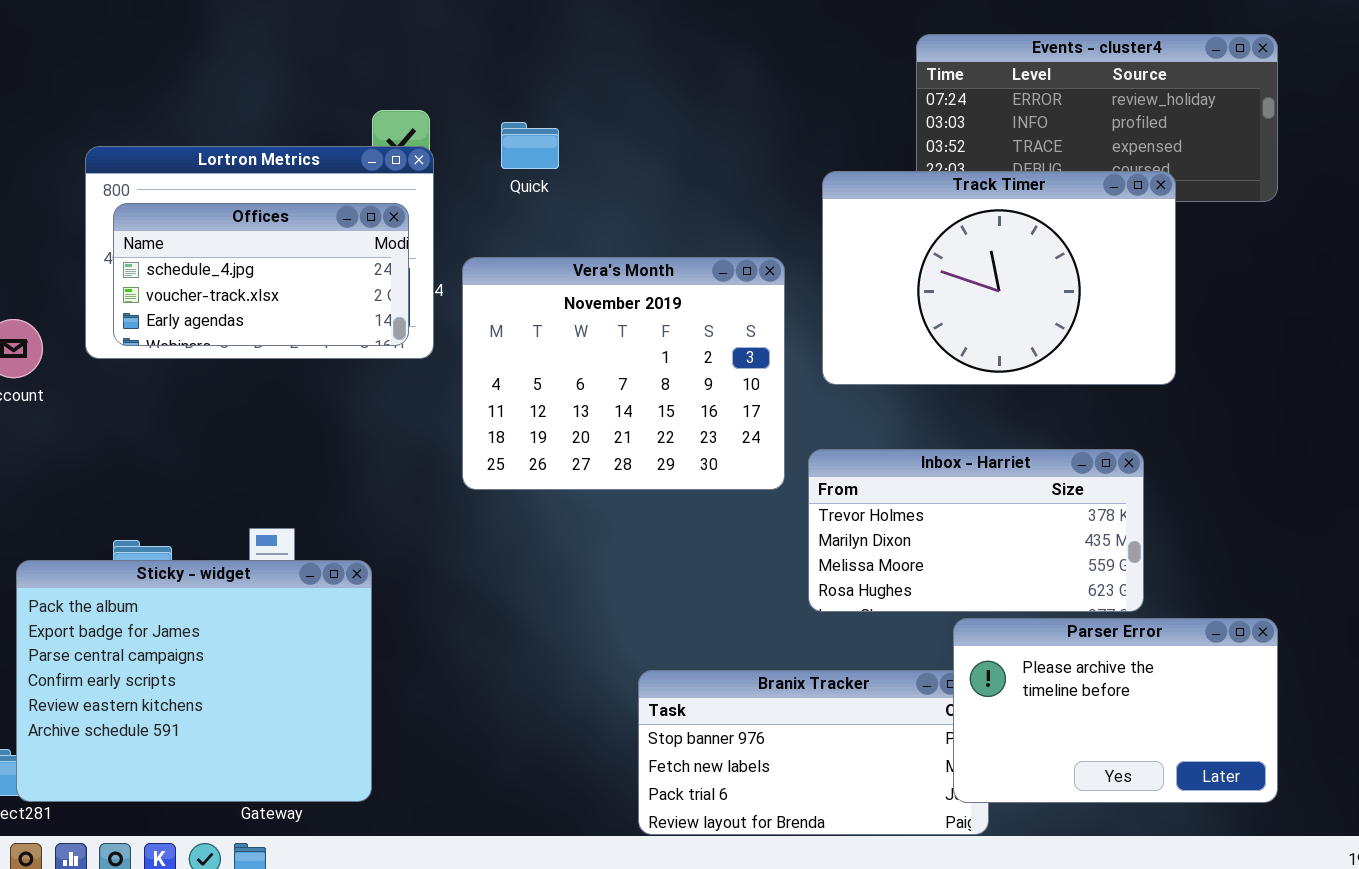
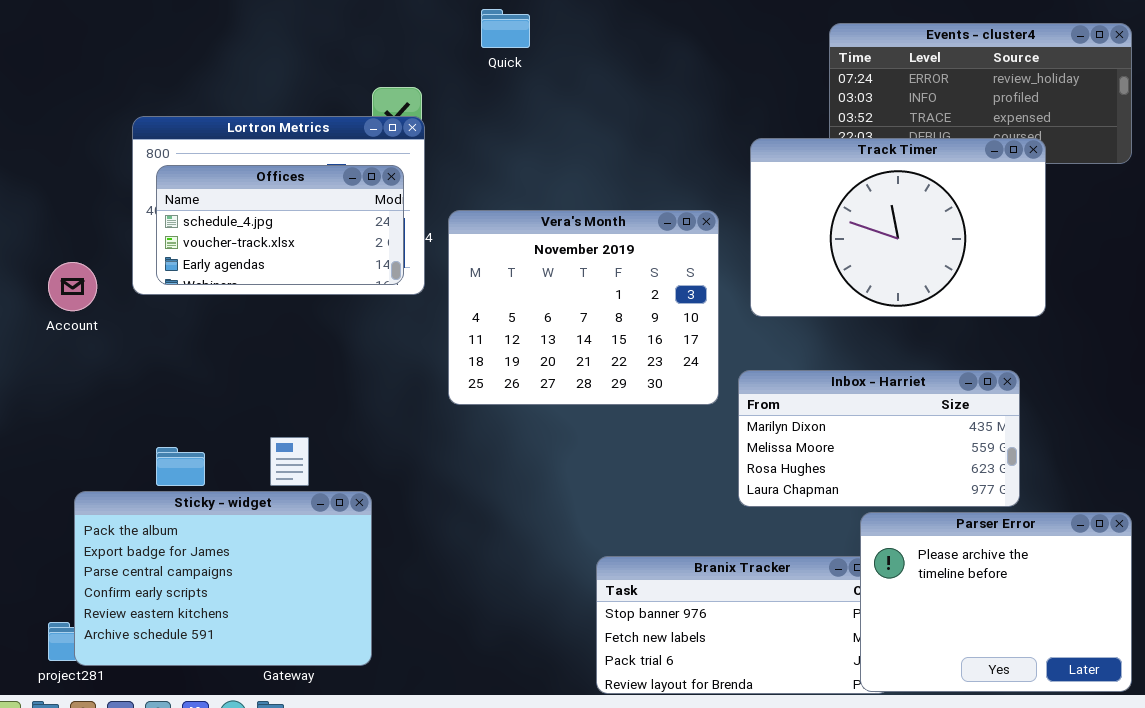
Quick: [501,122,559,169] -> [481,9,530,48], moved
Inbox - Harriet: [808,449,1144,612] -> [738,370,1020,507], scrolled down 1 row
Sticky - widget: [16,560,372,802] -> [74,491,372,666], resized
Parser Error: [953,618,1278,803] -> [860,512,1132,692], resized

